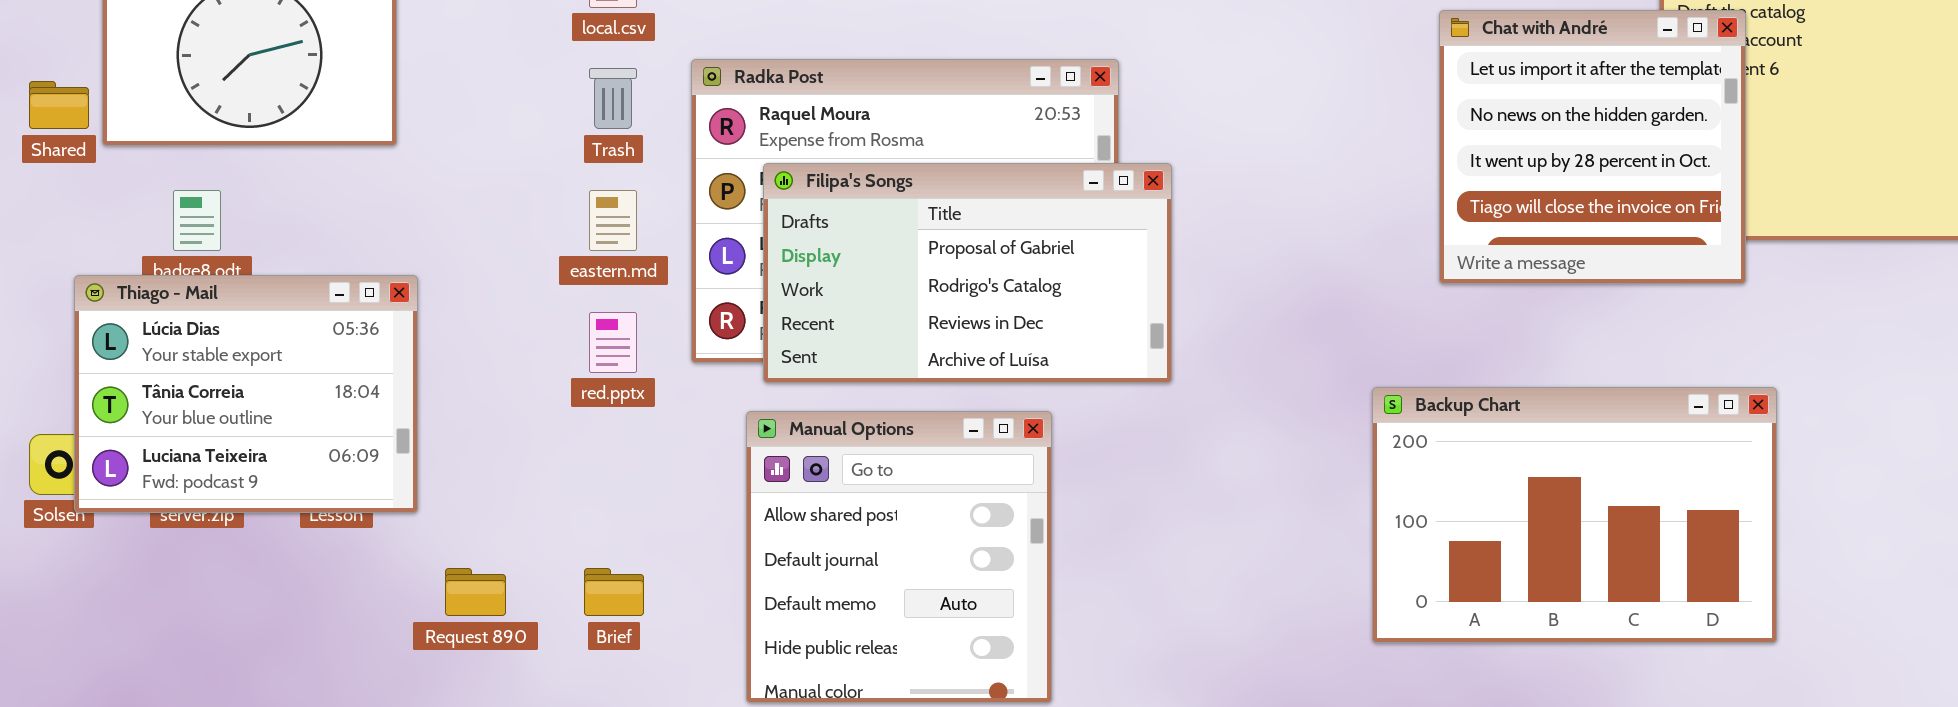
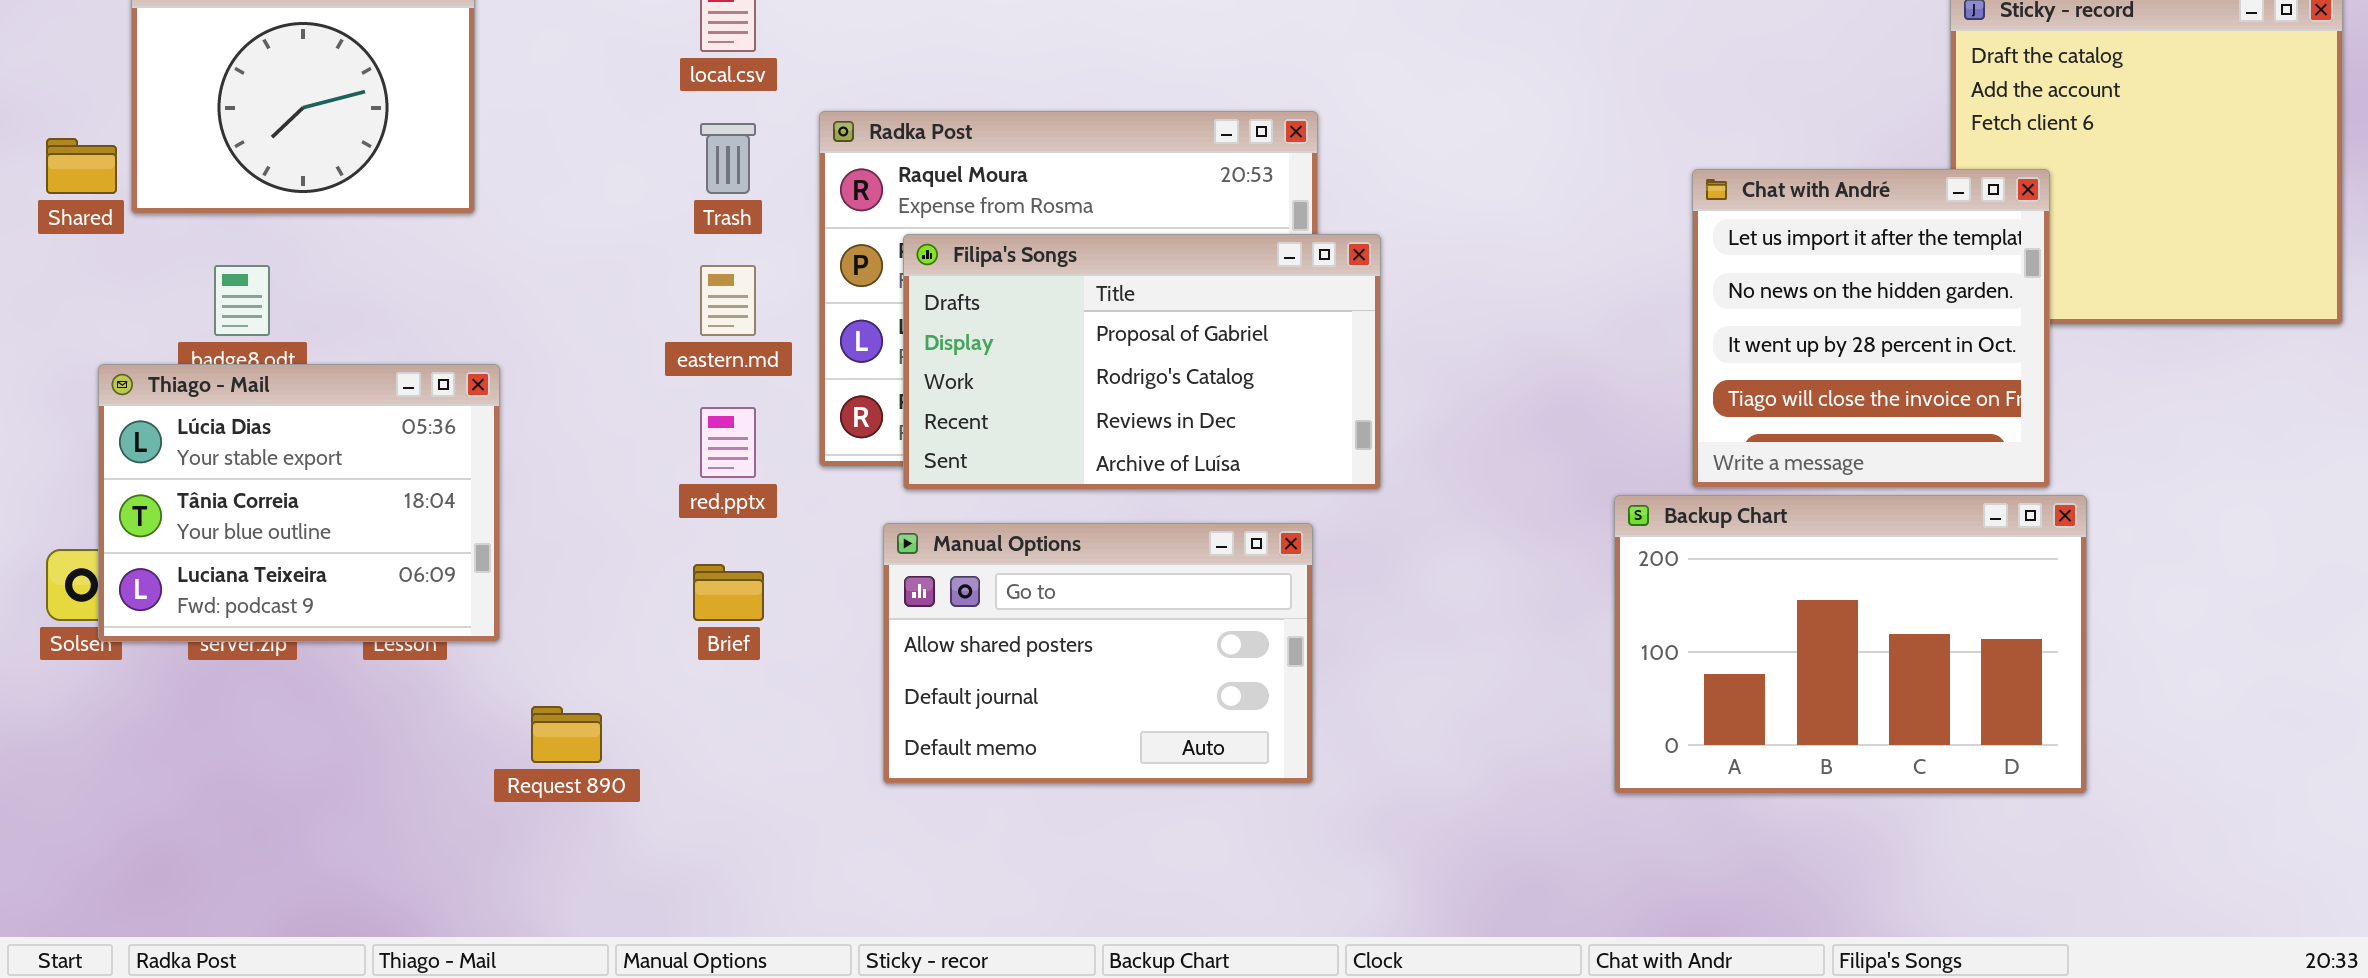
Chat with André: [1439,10,1746,284] -> [1692,169,2050,488], moved
Manual Options: [746,411,1052,703] -> [883,523,1313,784], resized
Brief: [584,568,644,616] -> [693,564,764,621], moved

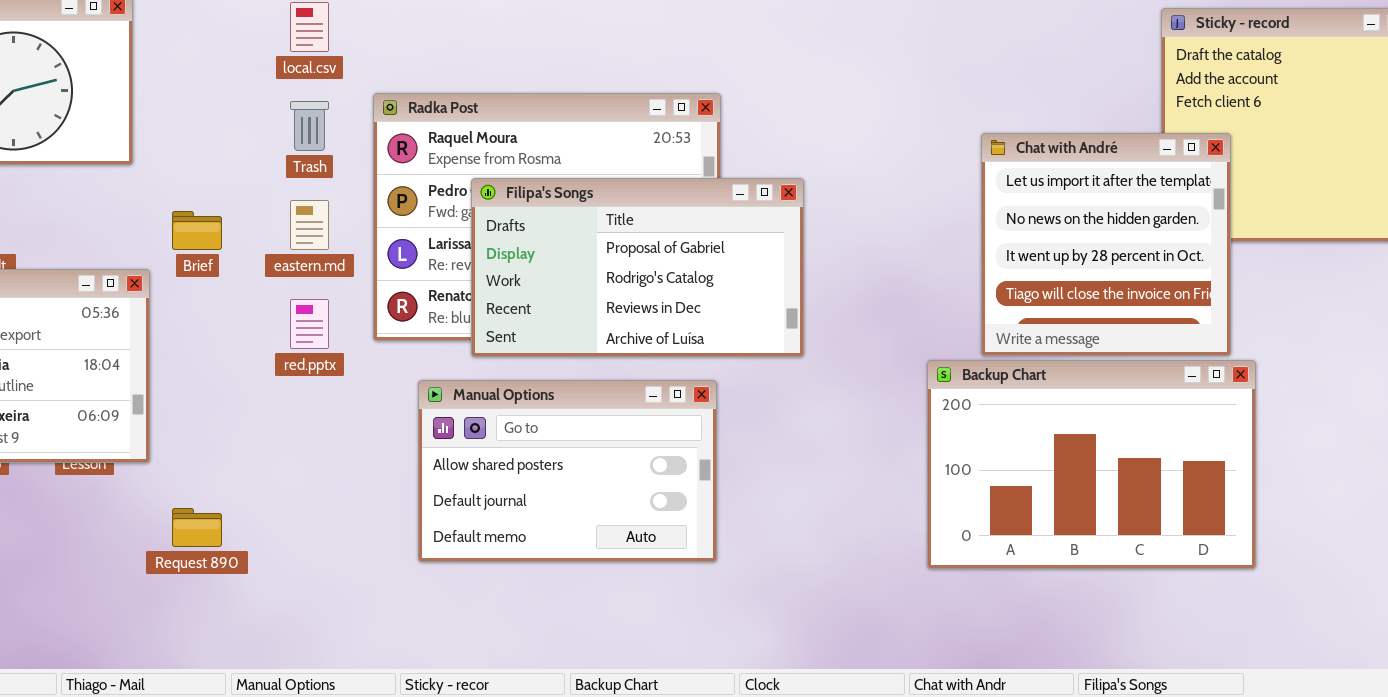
Filipa's Songs: [903,234,1381,490] -> [471,178,804,357], moved
Brief: [693,564,764,621] -> [172,211,222,250], moved

